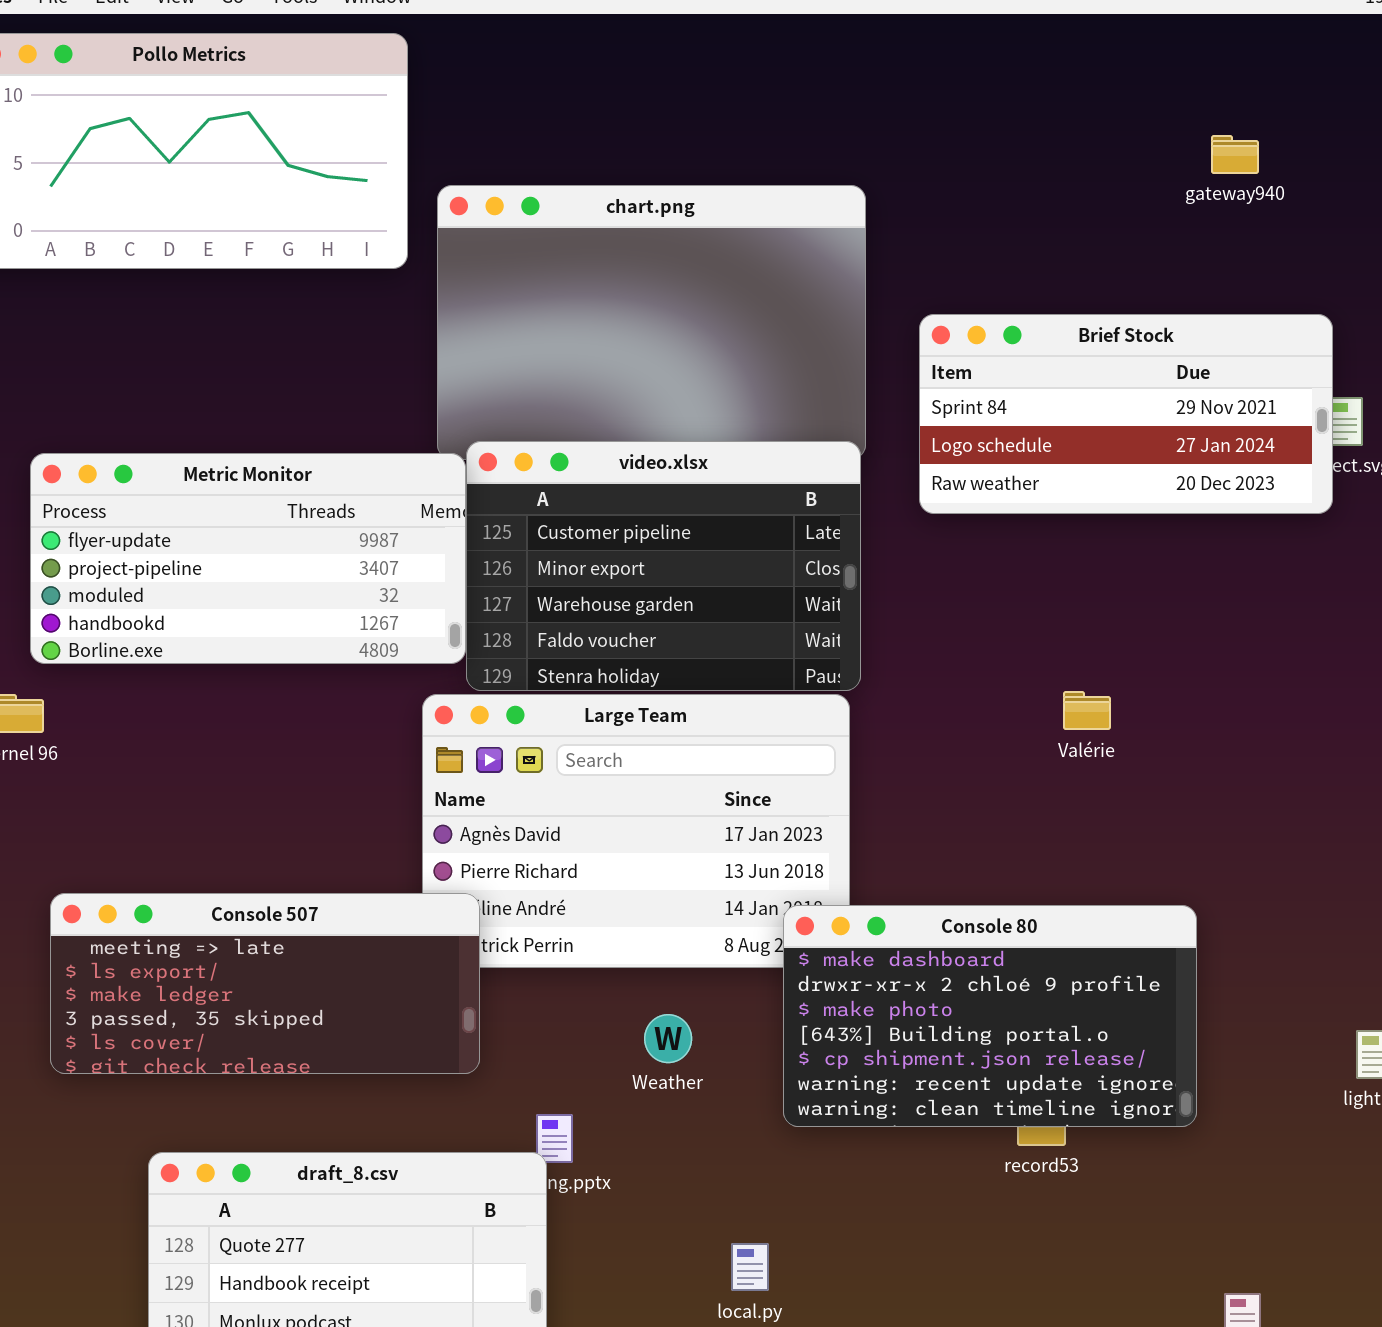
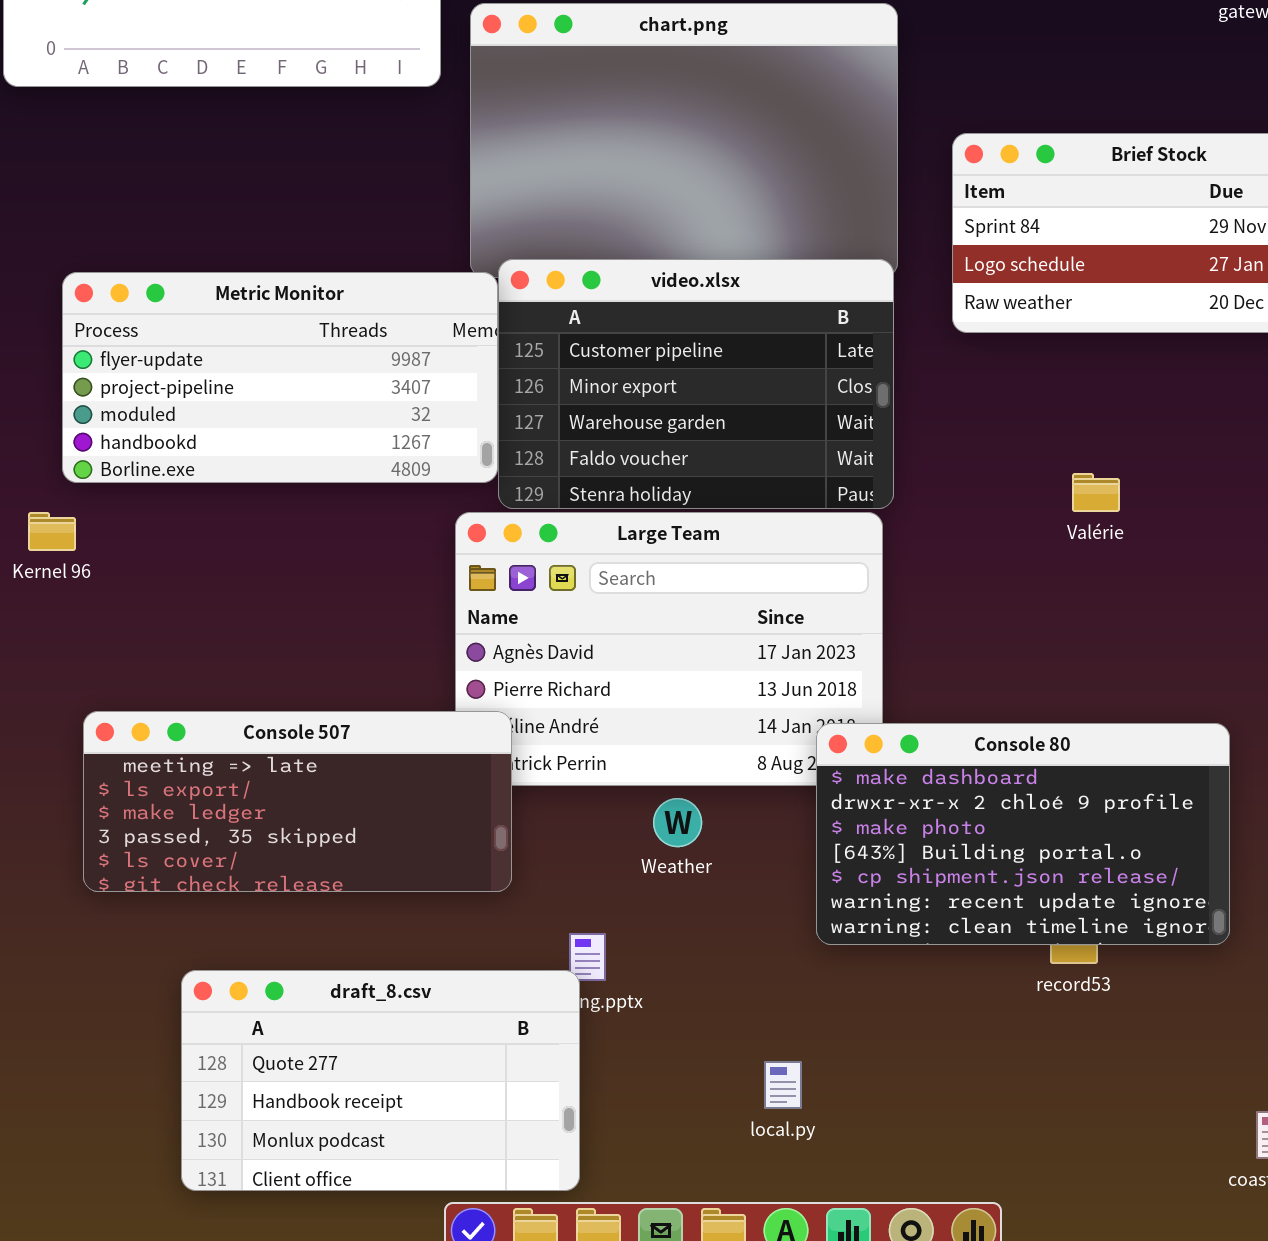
Valérie: [1063,691,1111,730] -> [1072,473,1120,512], moved
Weather: [644,1014,692,1063] -> [653,798,702,847], moved

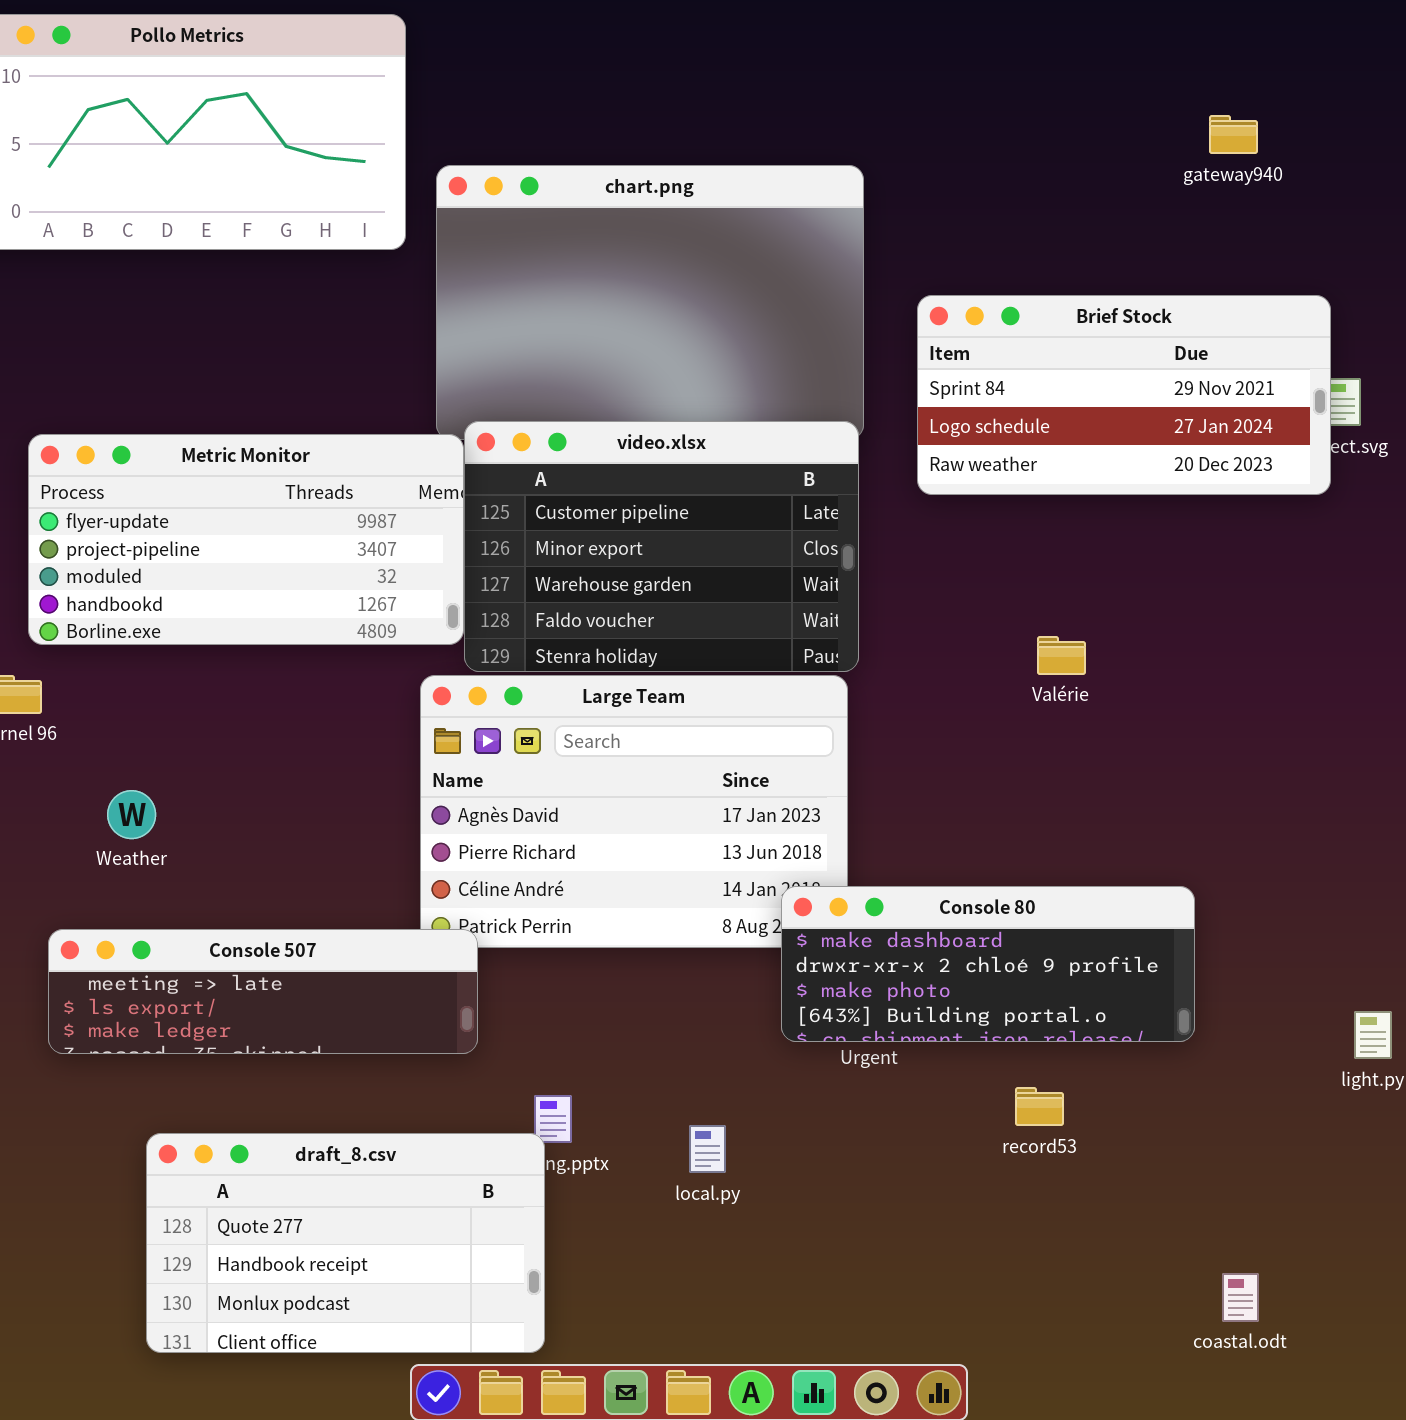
Console 507: [83,711,512,892] -> [48,929,478,1054], resized
Console 80: [816,723,1230,945] -> [781,886,1195,1042], resized
Weather: [653,798,702,847] -> [107,790,156,839], moved
local.py: [764,1061,802,1109] -> [689,1125,726,1173], moved

